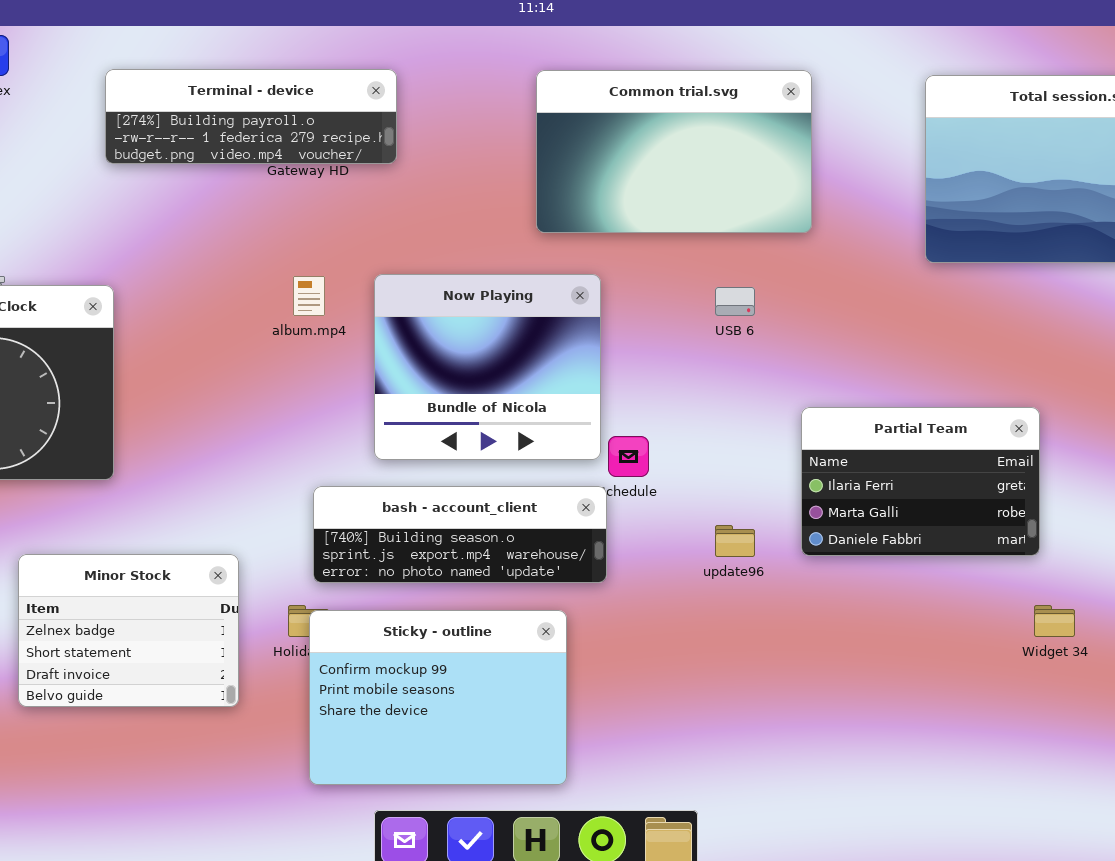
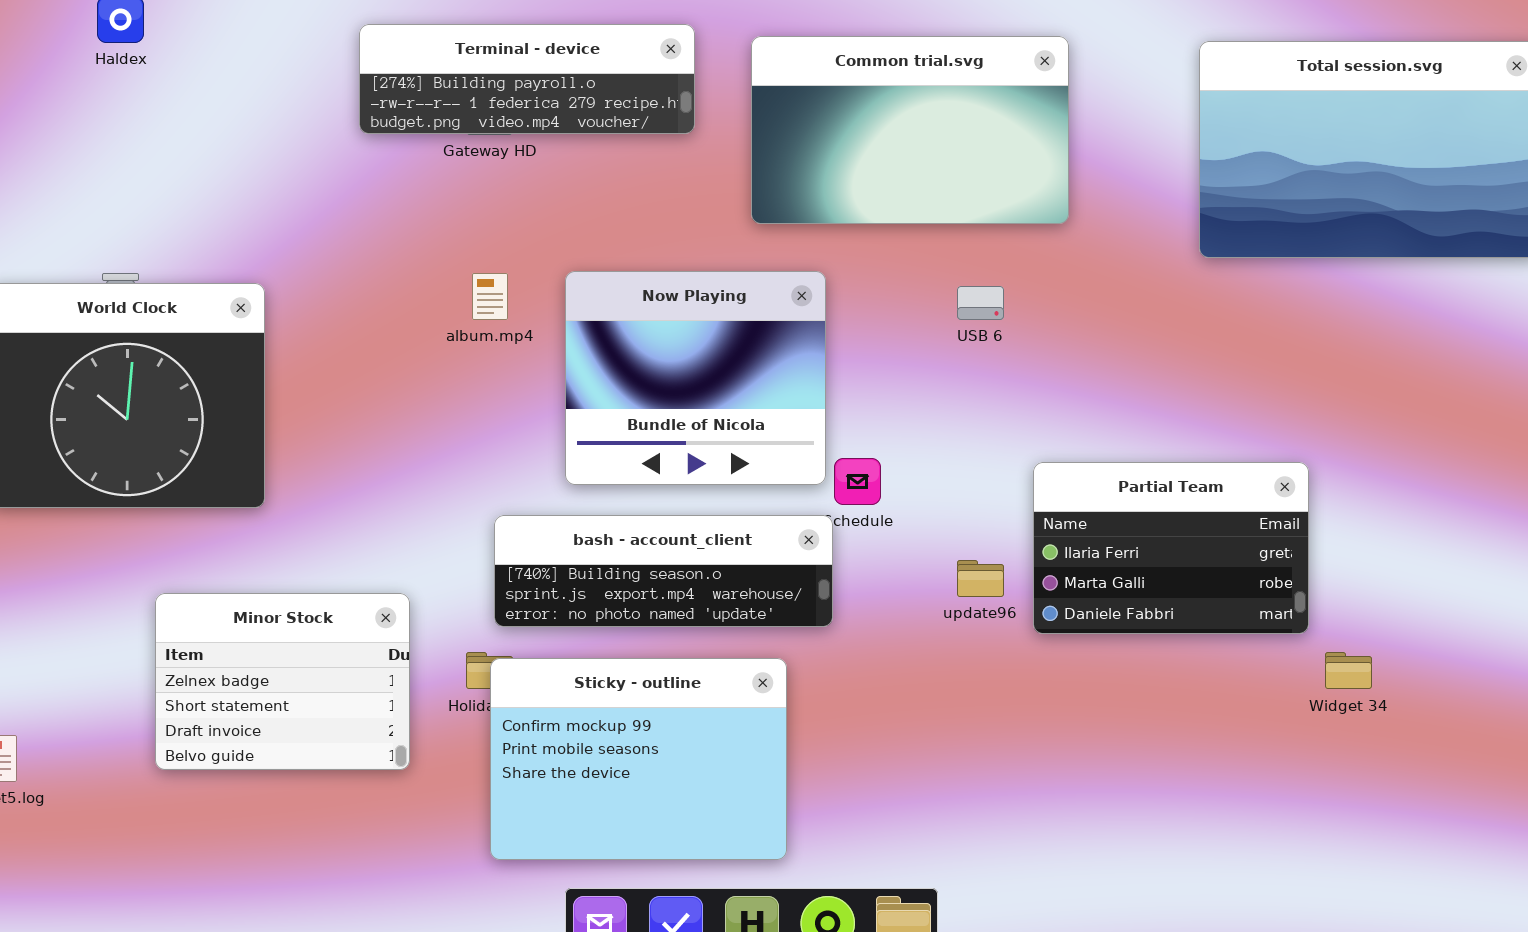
Terminal - device: [105,69,397,164] -> [359,24,695,134], moved
Partial Team: [801,407,1040,556] -> [1033,462,1309,634], moved

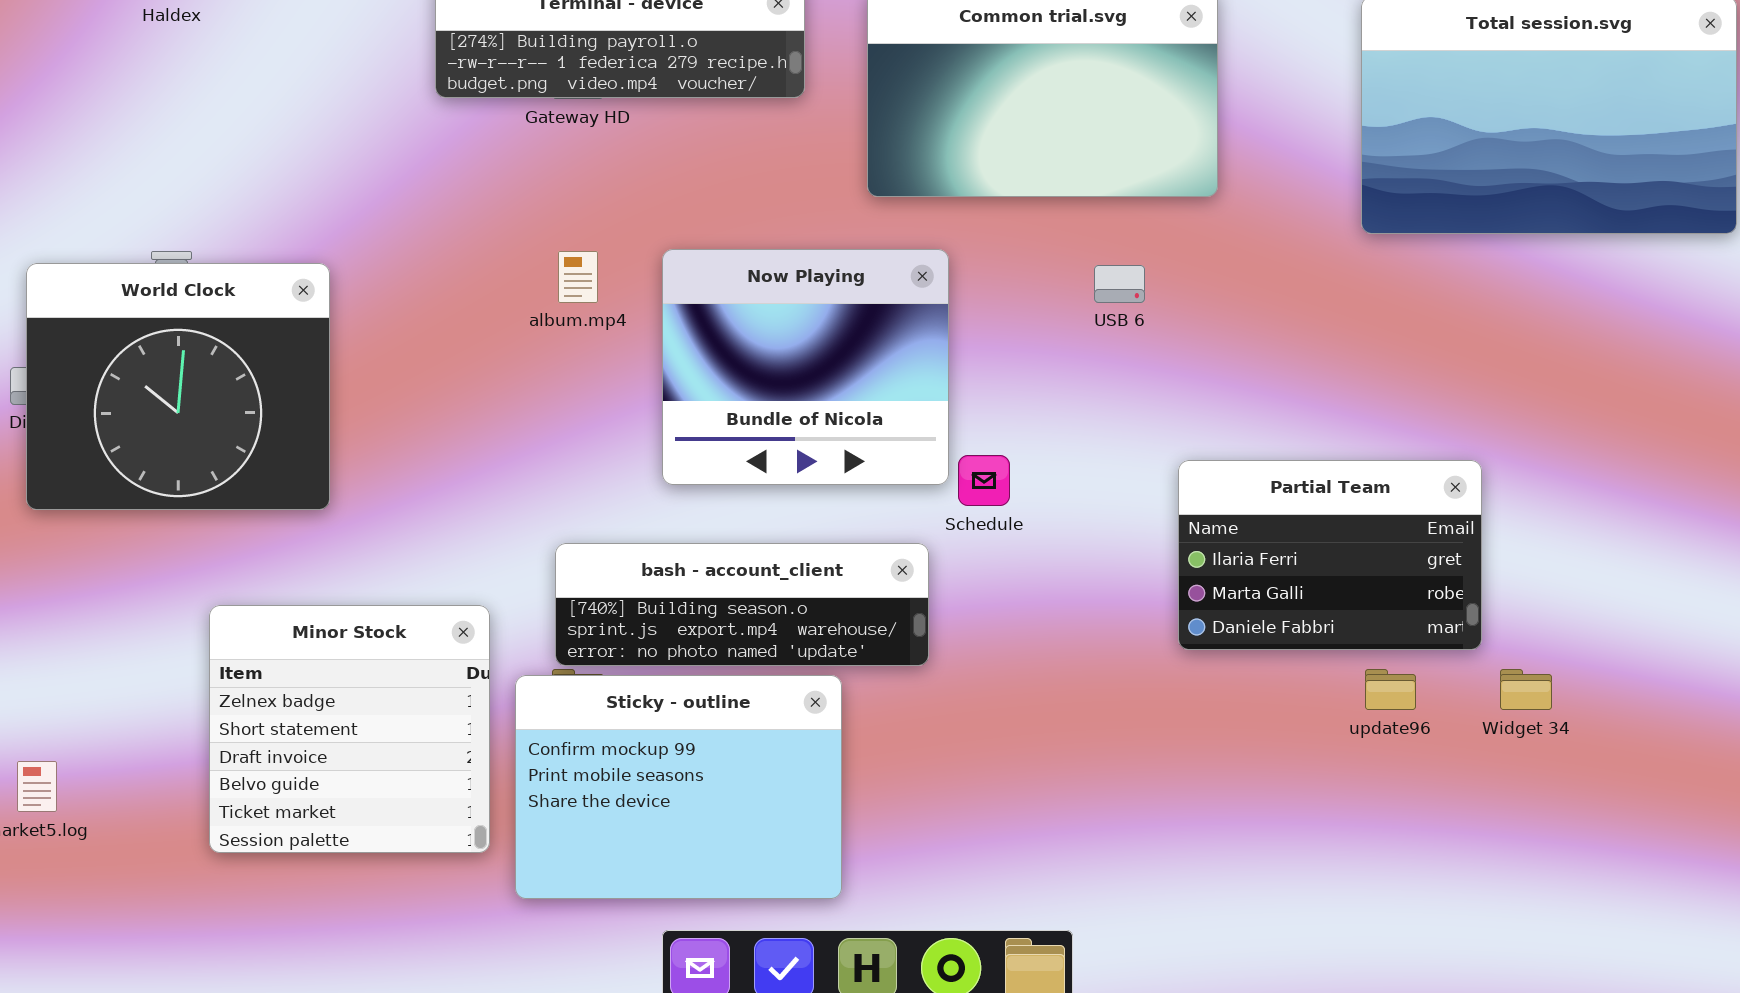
bash - account_client: [494,515,833,627] -> [555,543,929,666], moved
update96: [957,560,1004,597] -> [1365,669,1416,710], moved
Minor Stock: [155,593,410,770] -> [209,605,490,853], resized
Sticky - outline: [490,658,787,860] -> [515,675,842,899], moved

